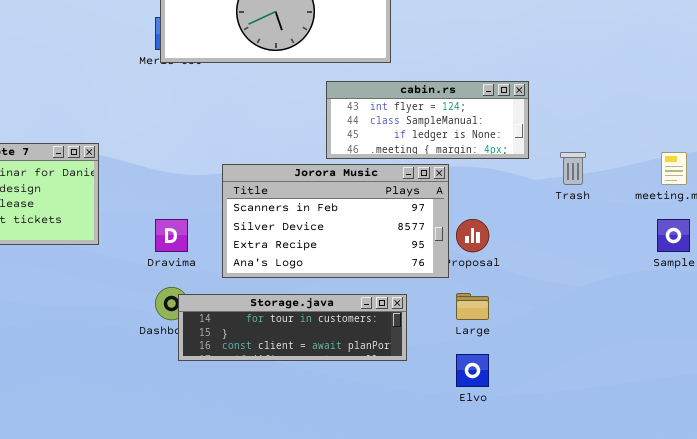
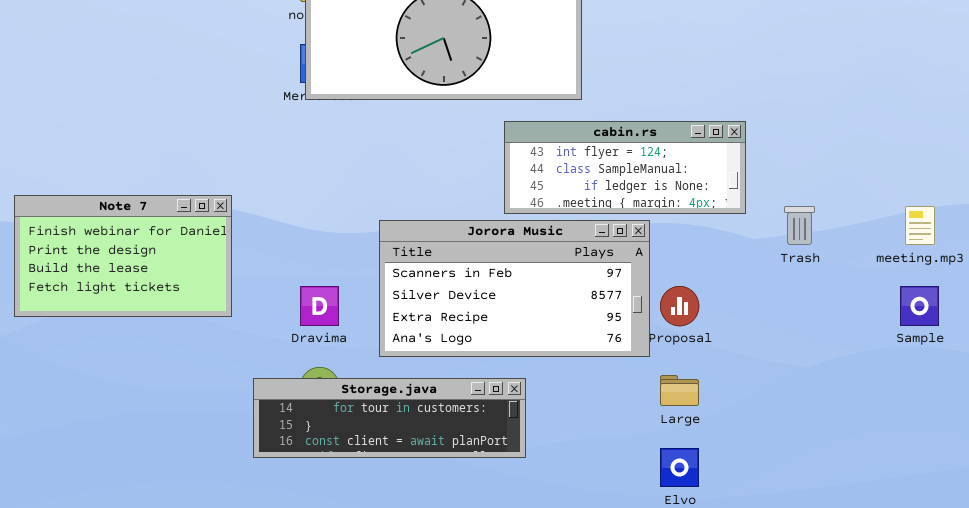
Storage.java: [178,294,407,361] -> [253,378,526,458], moved

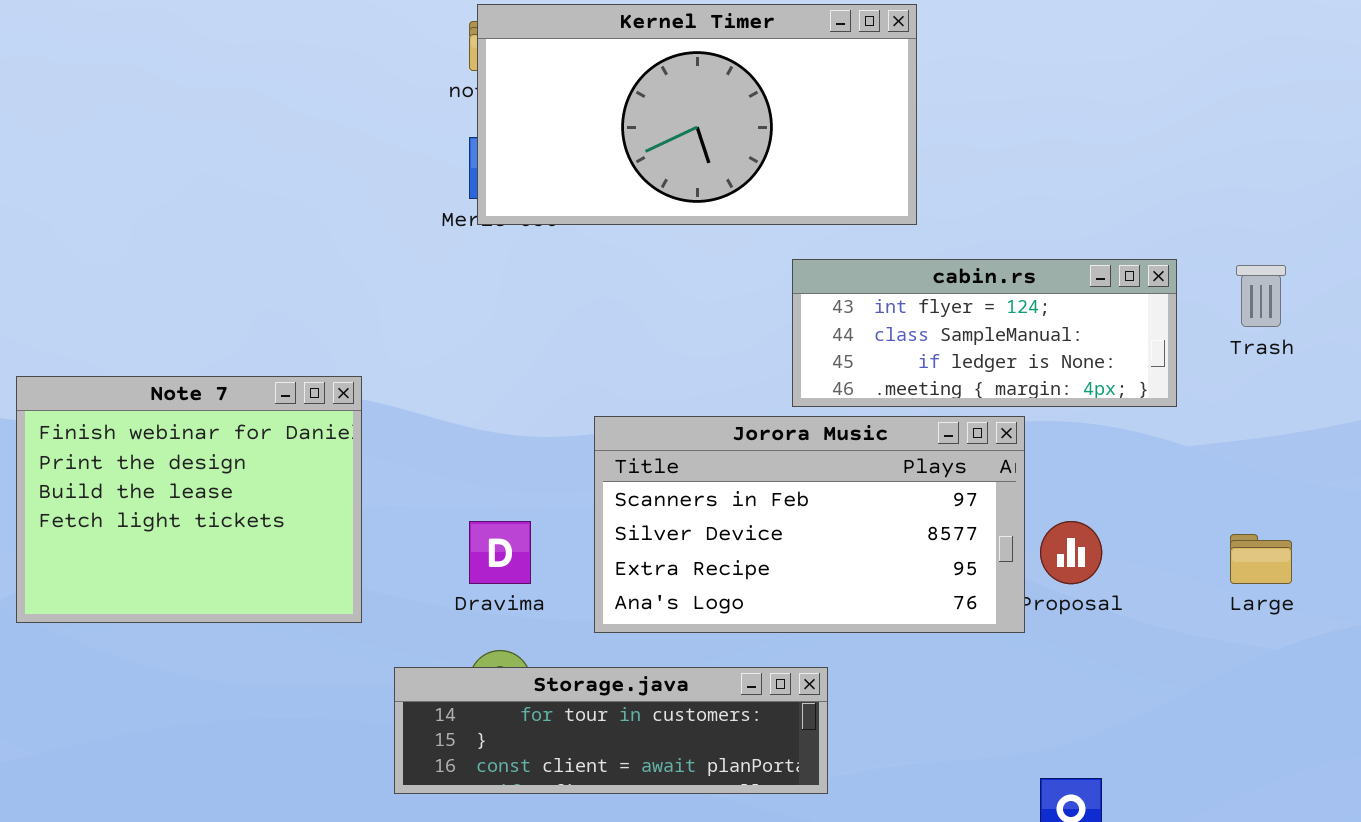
Note 7: [14,195,232,317] -> [16,376,362,623], resized
Trash: [784,206,815,245] -> [1236,265,1286,327], moved
Large: [660,375,699,406] -> [1230,534,1292,584], moved

